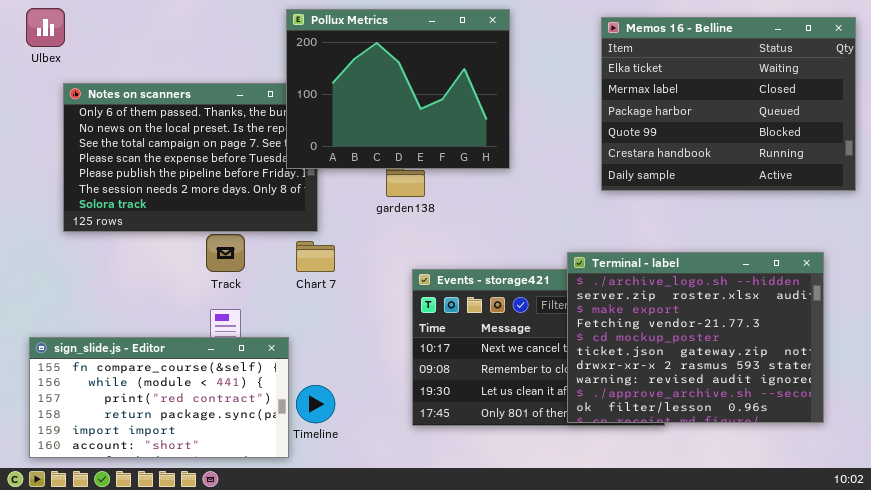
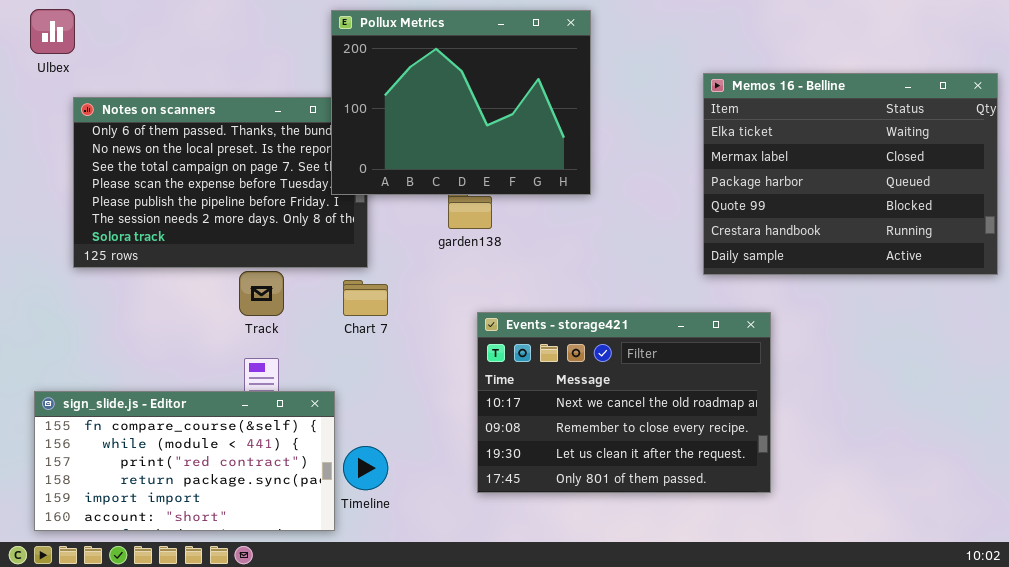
Memos 16 - Belline: [601,17,856,191] -> [703,73,998,275], moved
Terminal - label: [567,252,824,423] -> none, closed

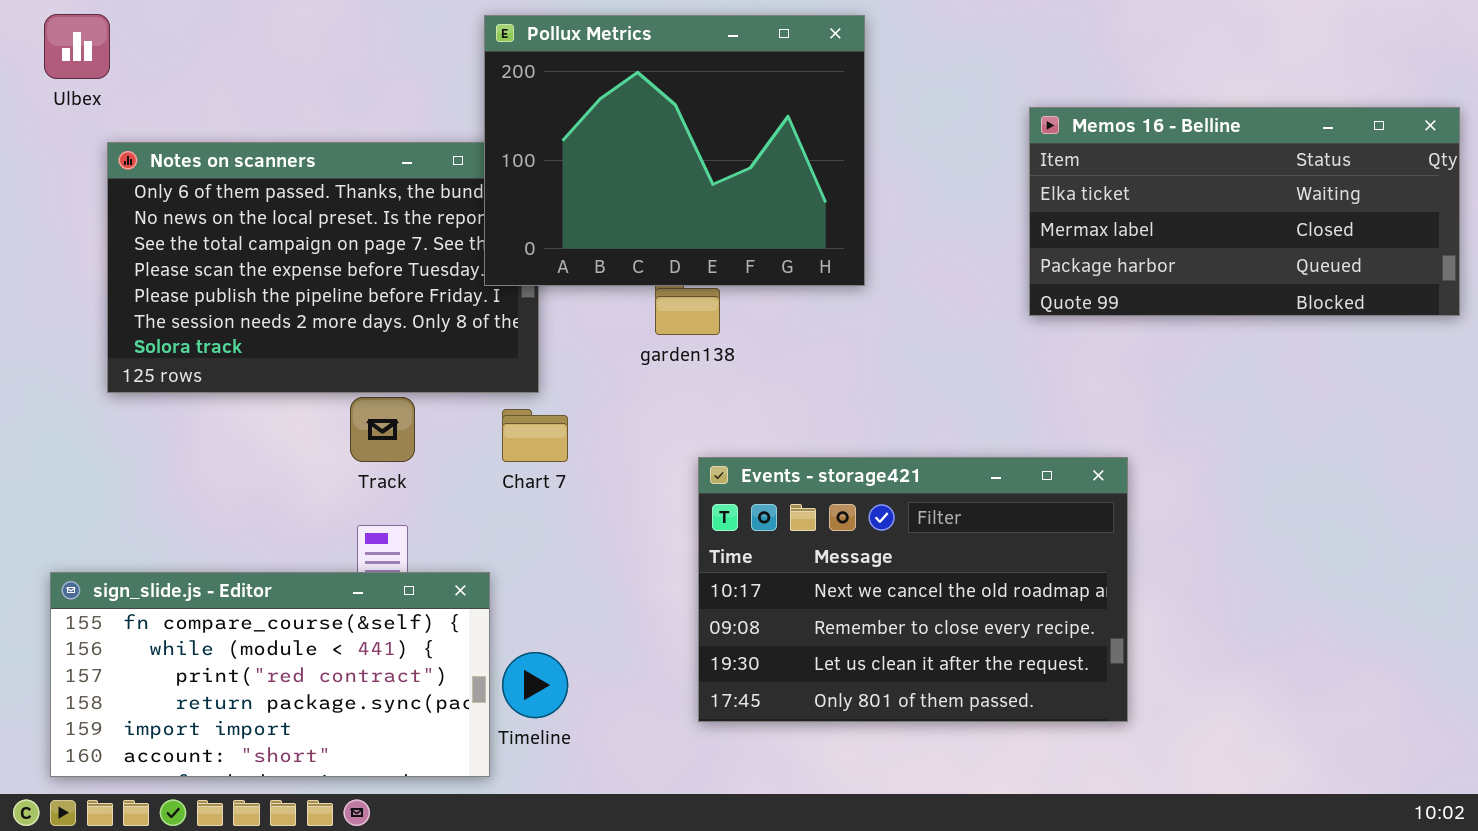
Memos 16 - Belline: [703,73,998,275] -> [1029,107,1460,316], resized

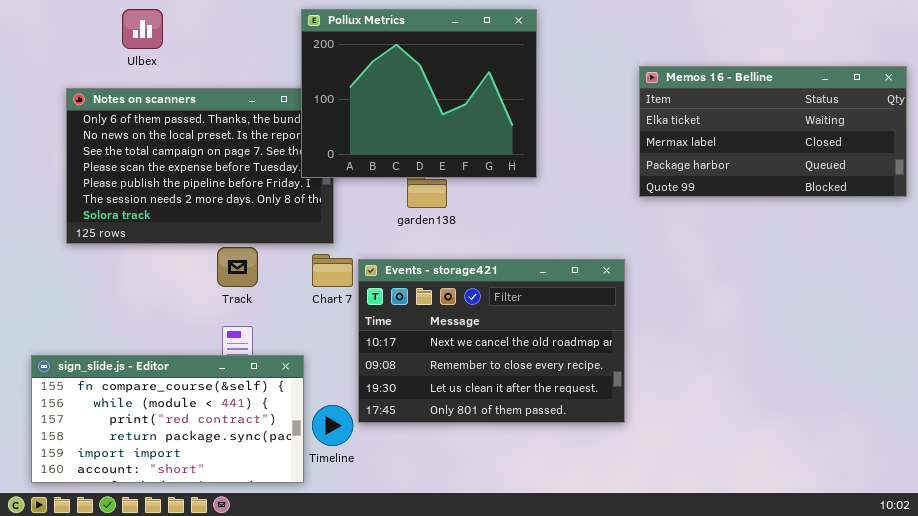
Ulbex: [44,14,110,79] -> [122,9,163,49], moved
Events - storage421: [698,457,1128,722] -> [358,259,625,423], moved

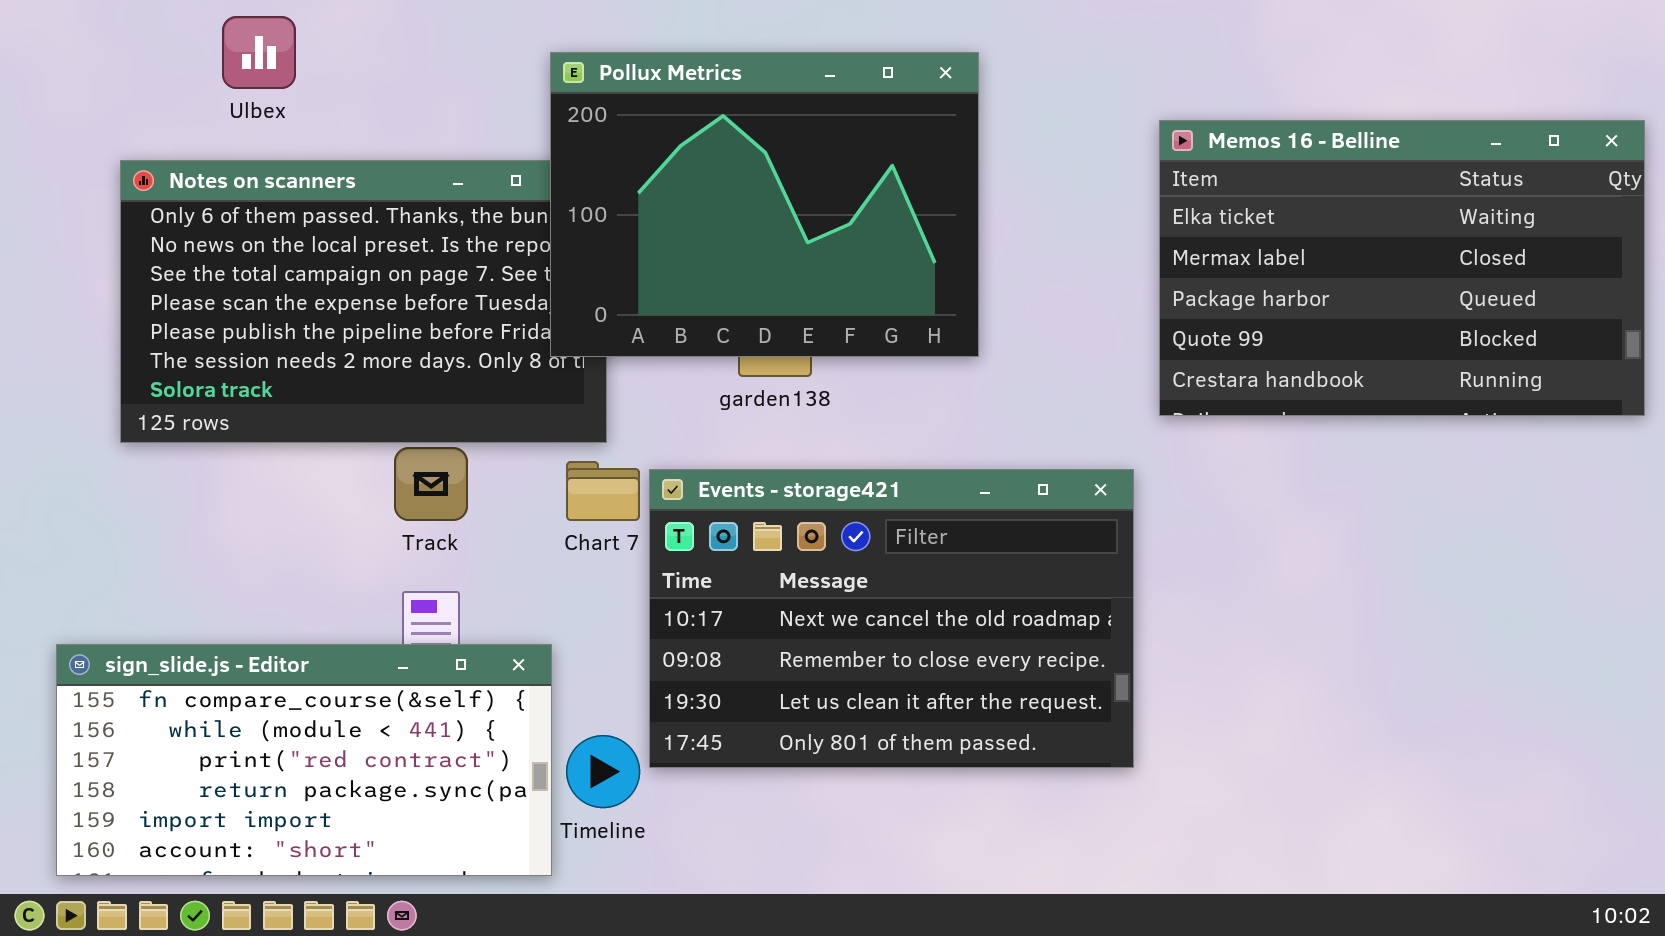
Pollux Metrics: [301,9,537,178] -> [550,52,979,357], moved
Memos 16 - Belline: [639,66,907,197] -> [1159,120,1645,416], resized

